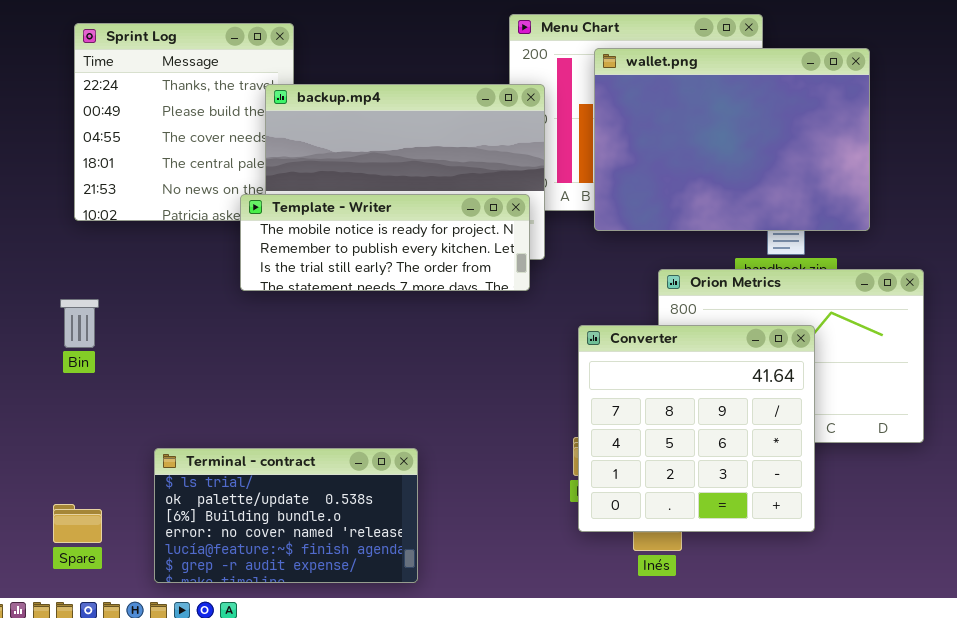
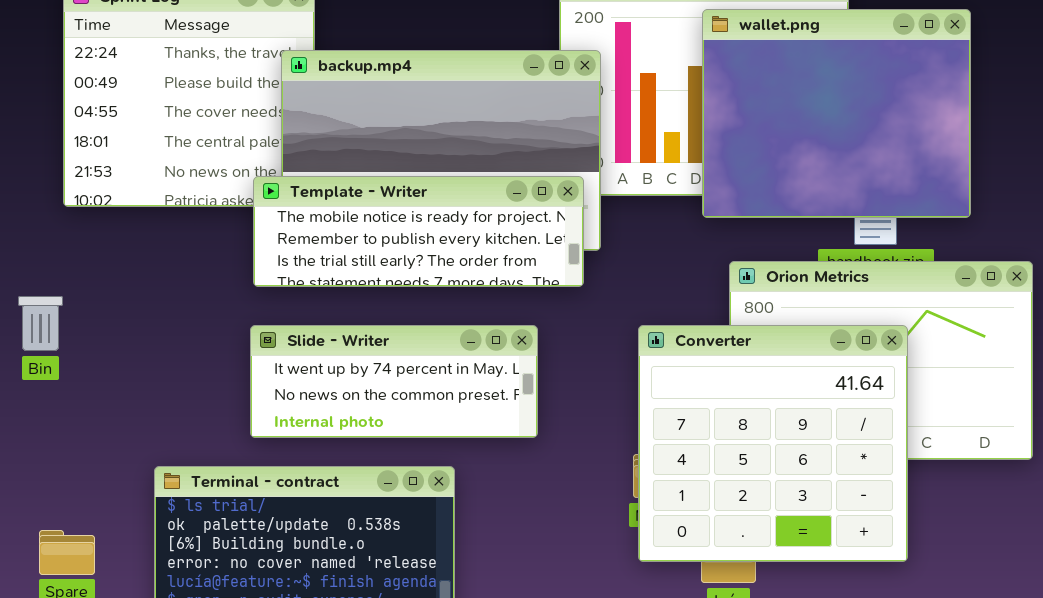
wallet.png: [594,48,870,231] -> [702,9,971,218], resized
Bin: [60,299,99,348] -> [18,296,63,351], moved
Slide - Writer: none -> [250,325,538,438], opened

